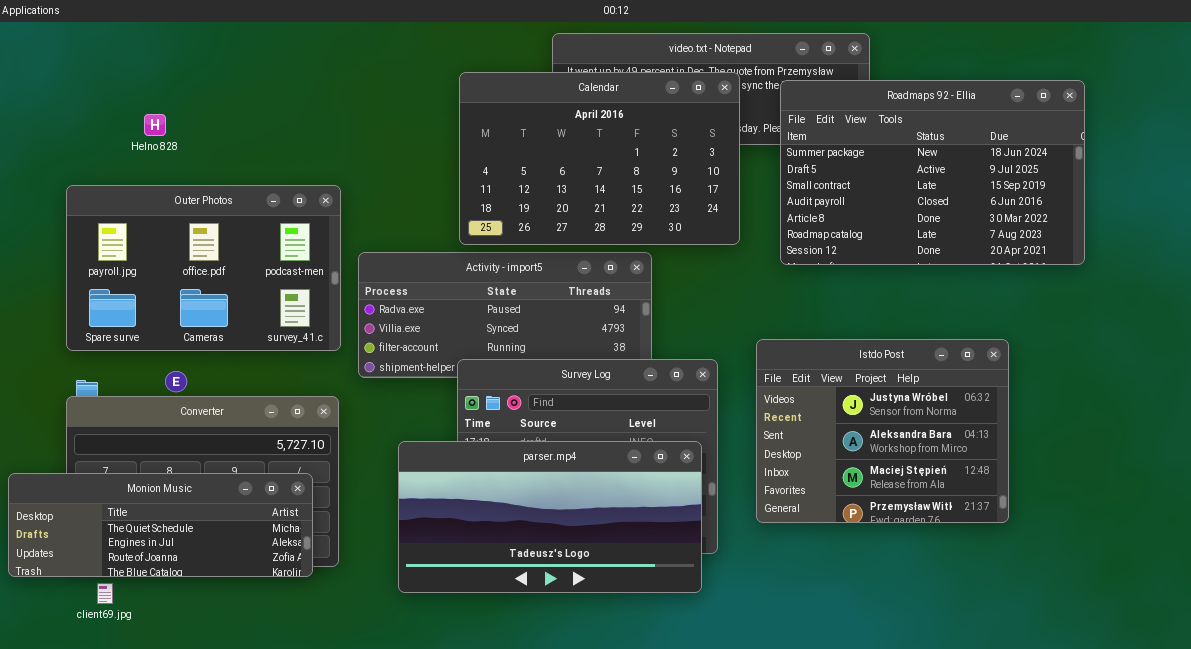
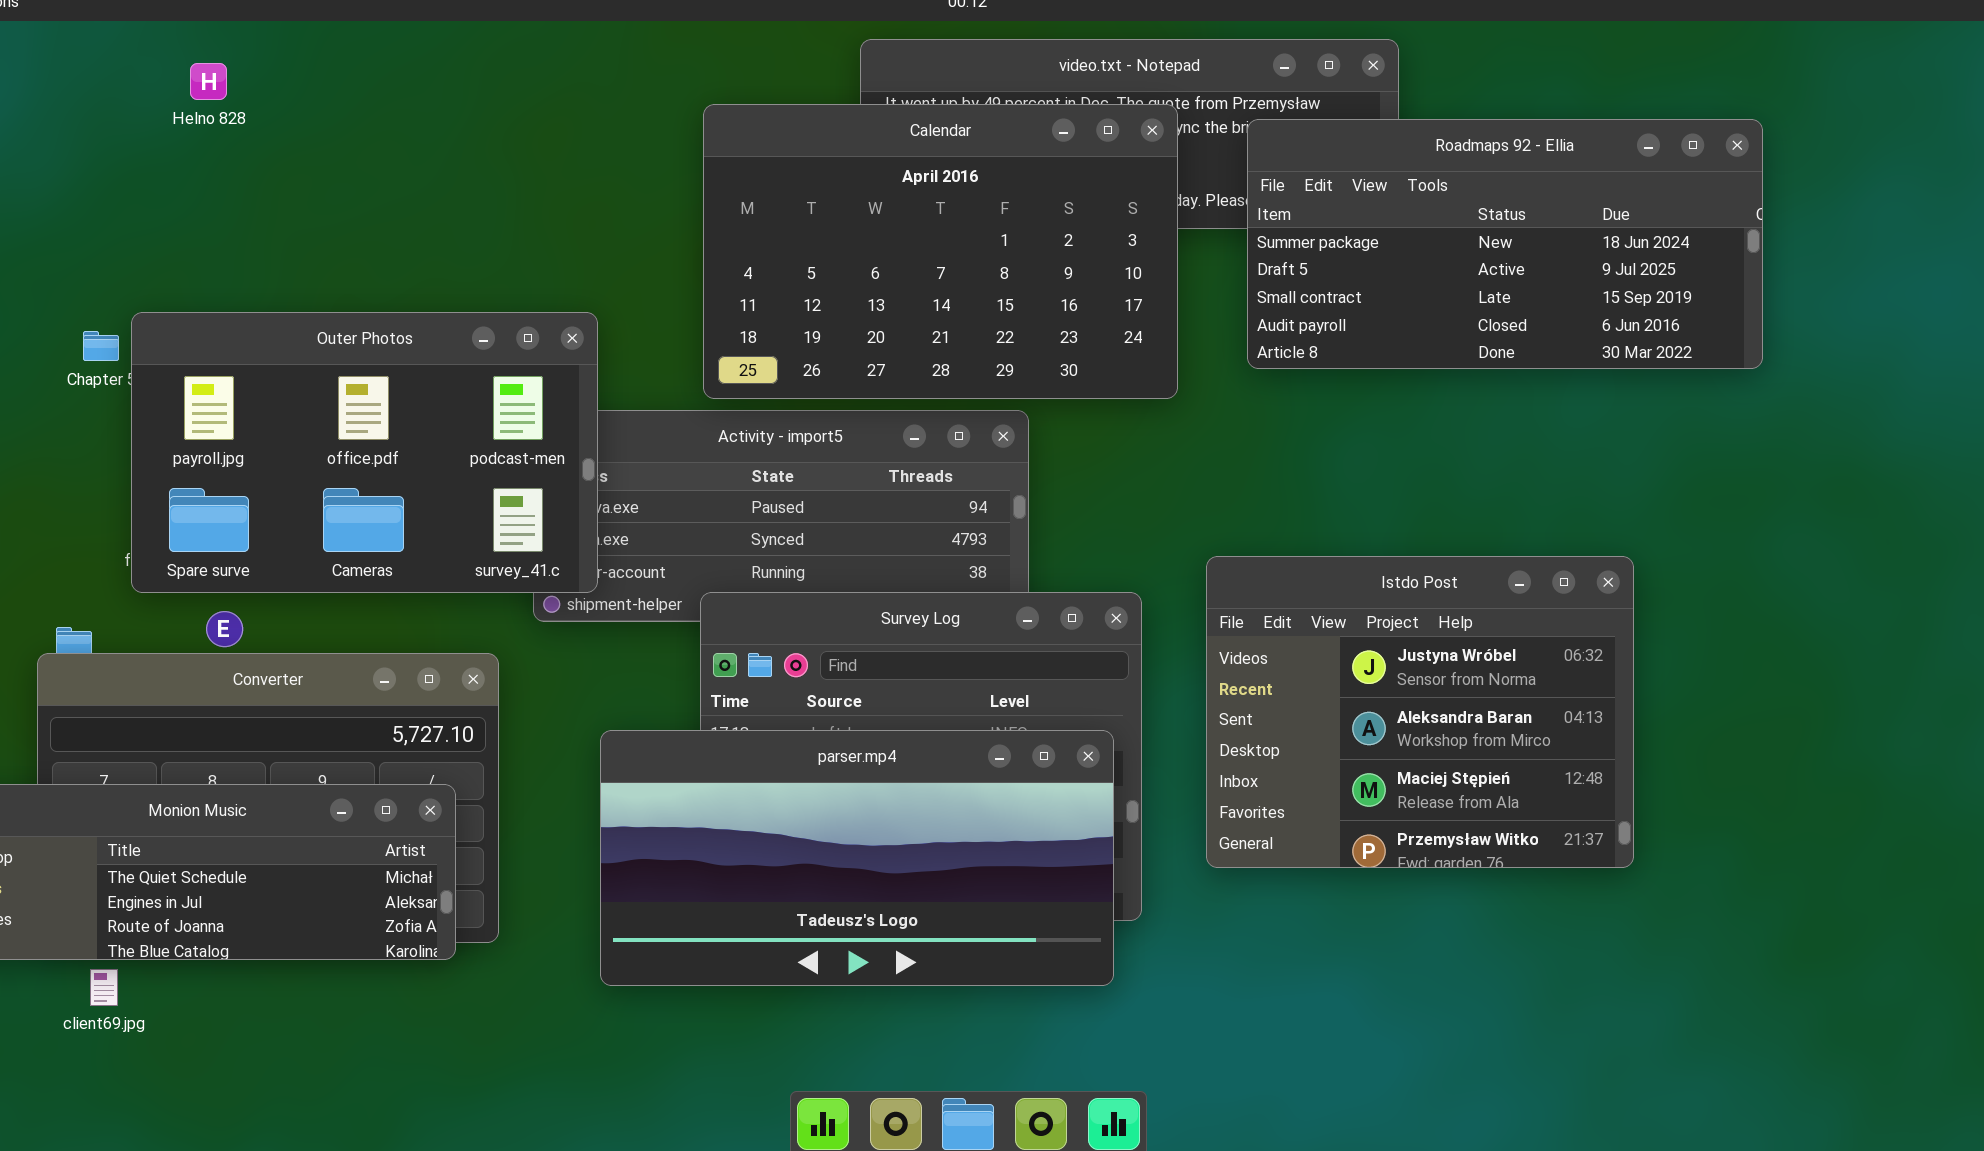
Roadmaps 92 - Ellia: [780,80,1085,265] -> [1247,119,1763,369], resized
Helno 828: [144,114,166,136] -> [190,63,227,100], moved
Outer Photos: [66,185,341,351] -> [131,312,598,593], moved

